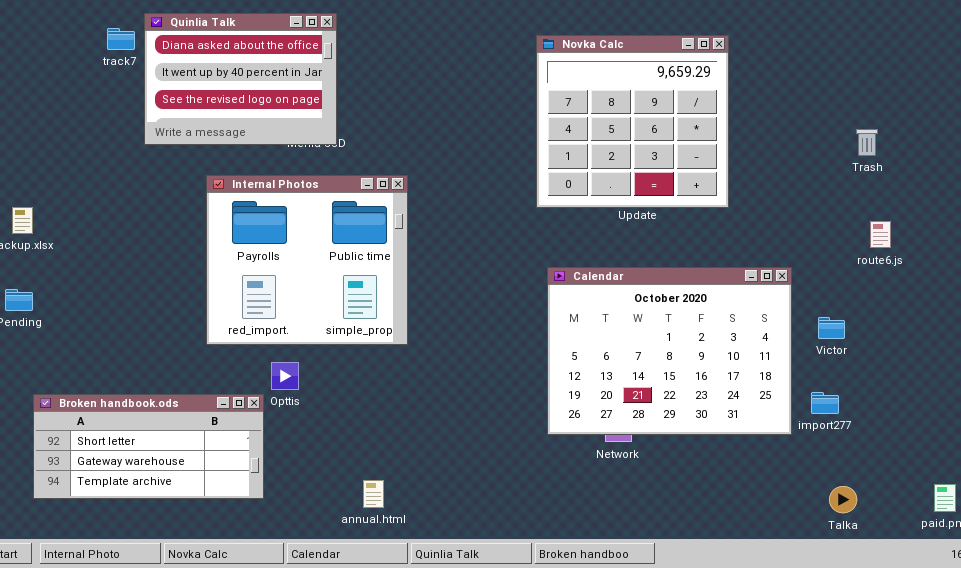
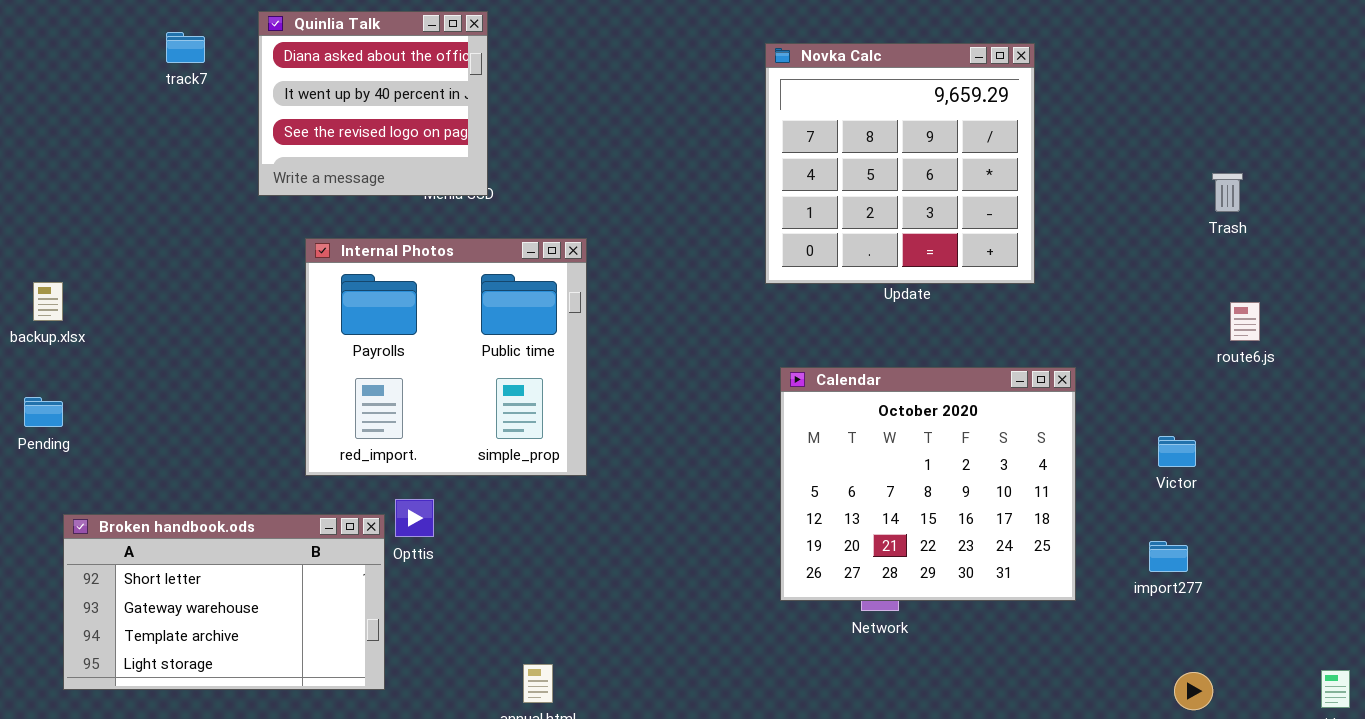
Quinlia Talk: [144,13,337,145] -> [258,11,488,196], resized
Calendar: [547,267,792,435] -> [780,367,1076,601], resized
Broken handbook.ods: [33,394,264,499] -> [63,514,385,690], resized

